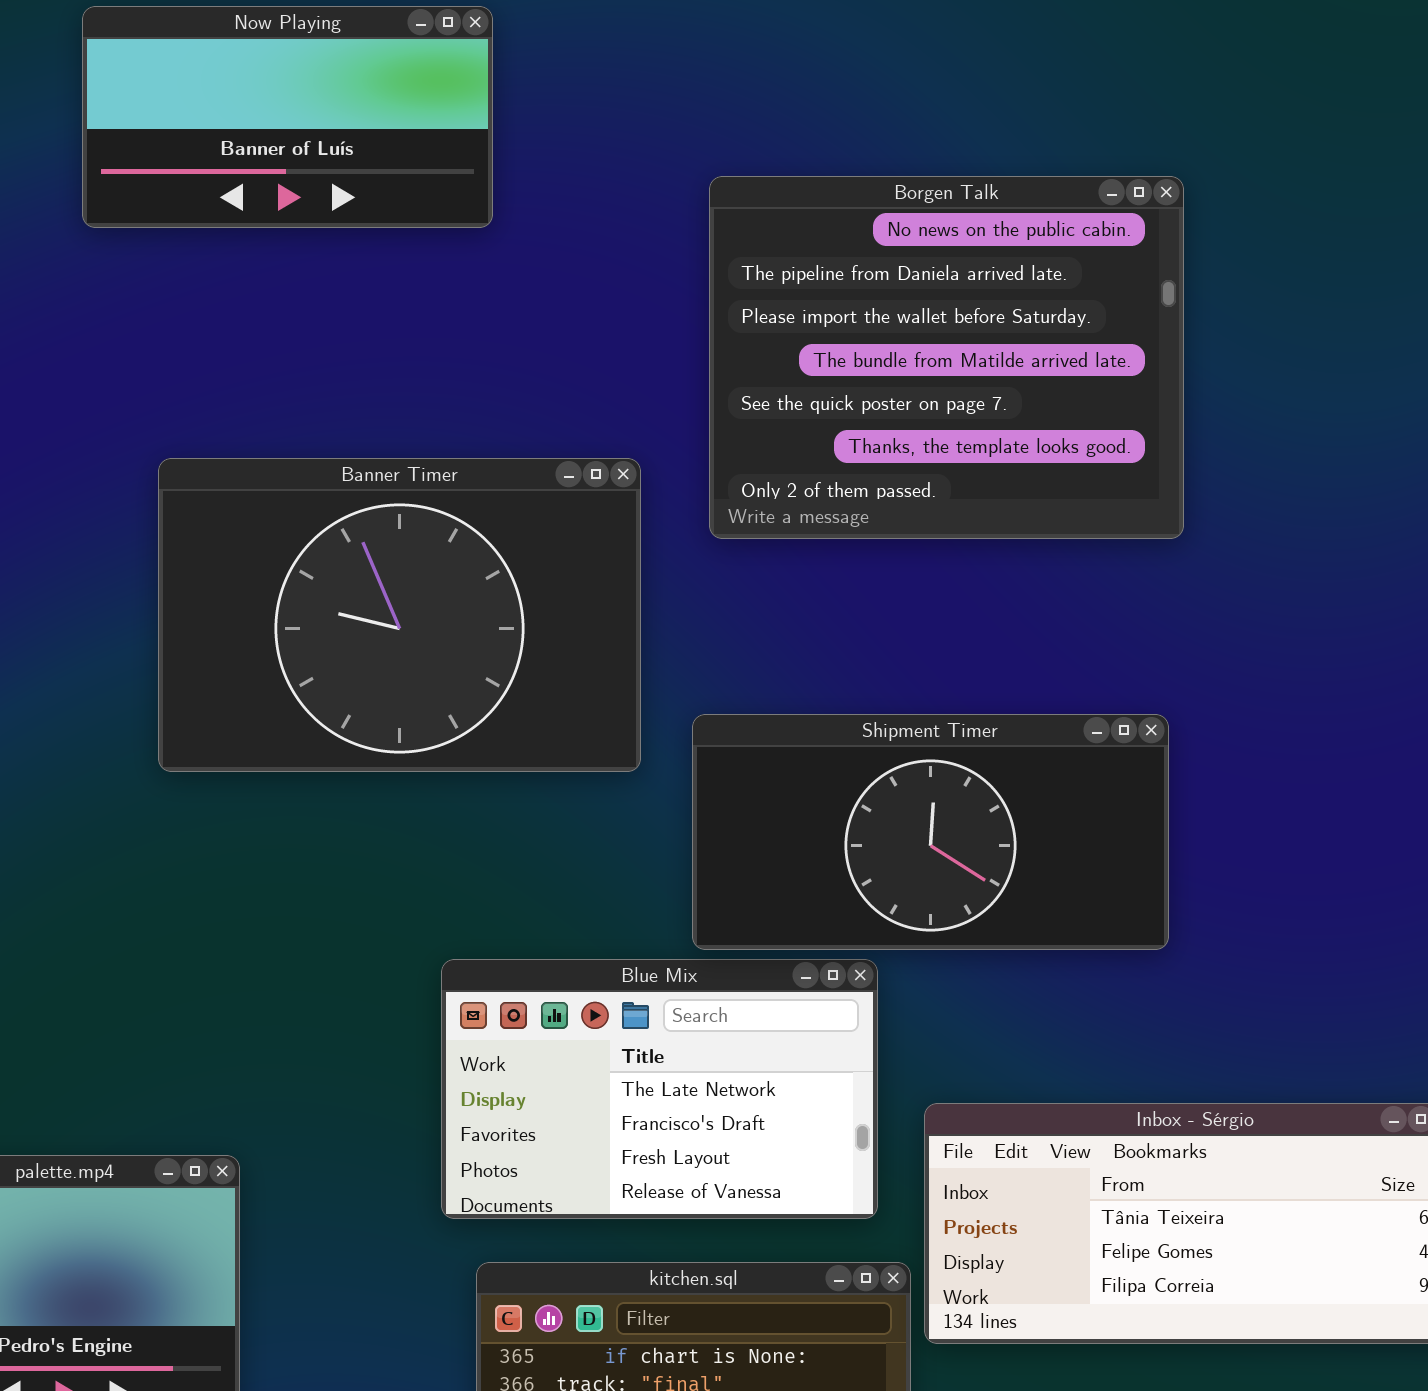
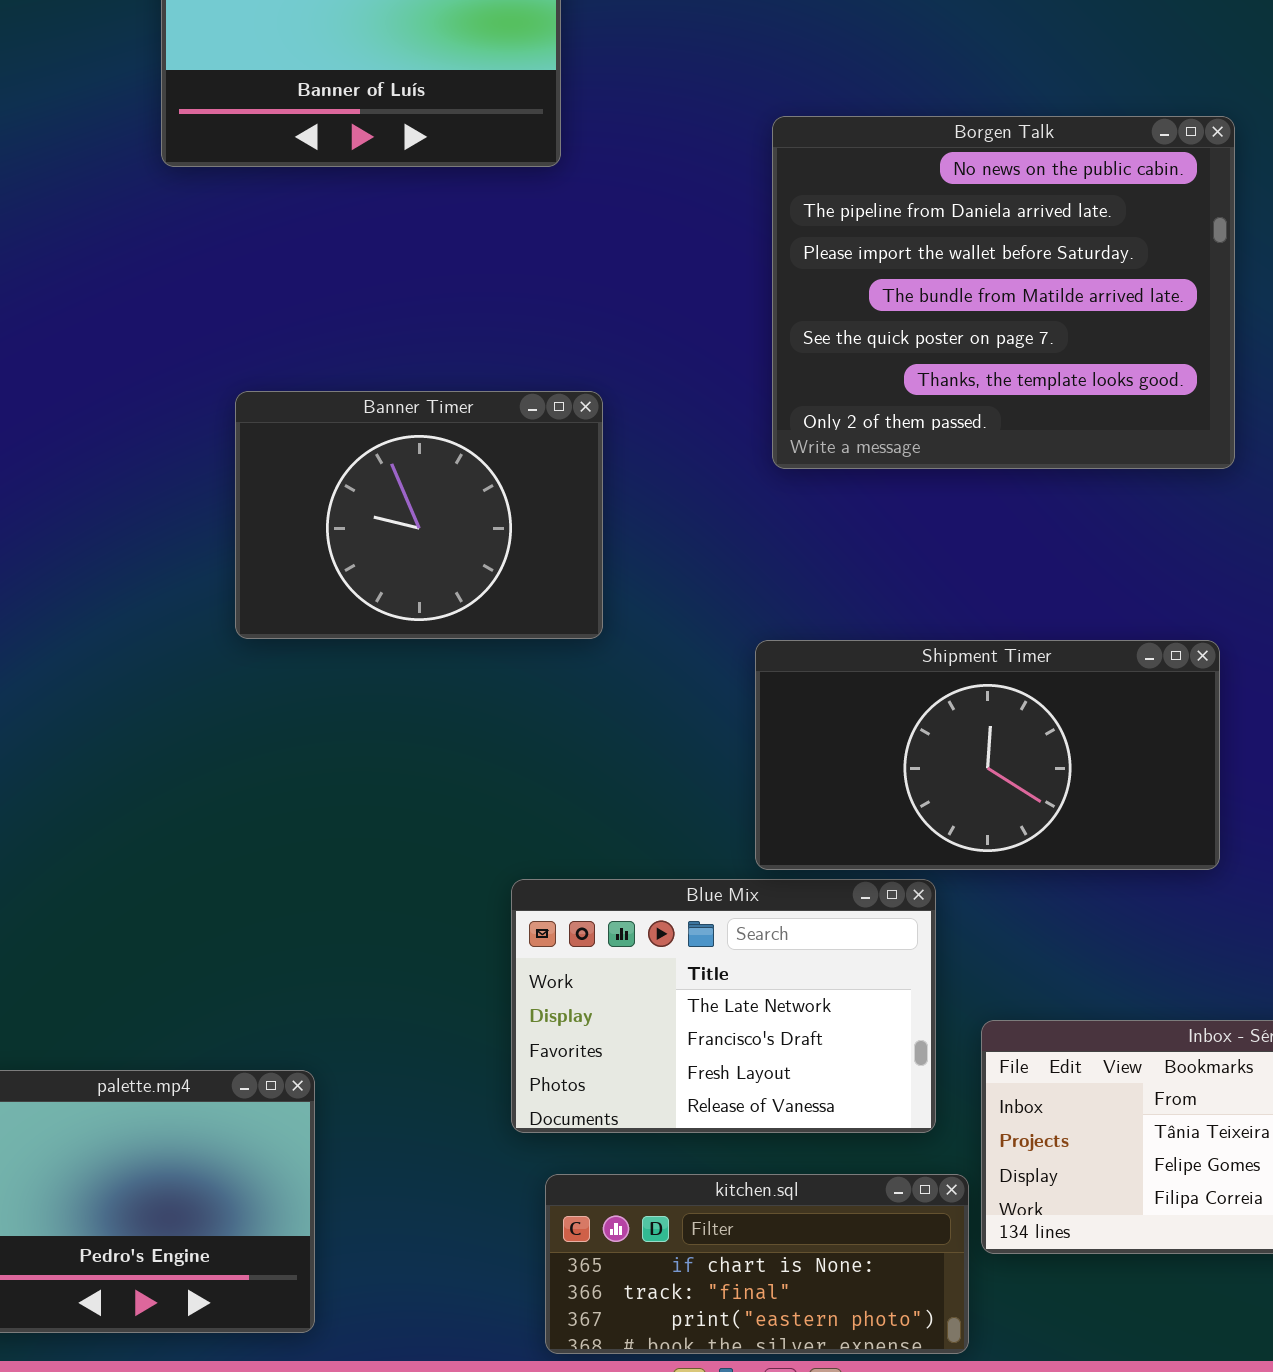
Banner Timer: [158,458,641,772] -> [235,391,603,639], resized

